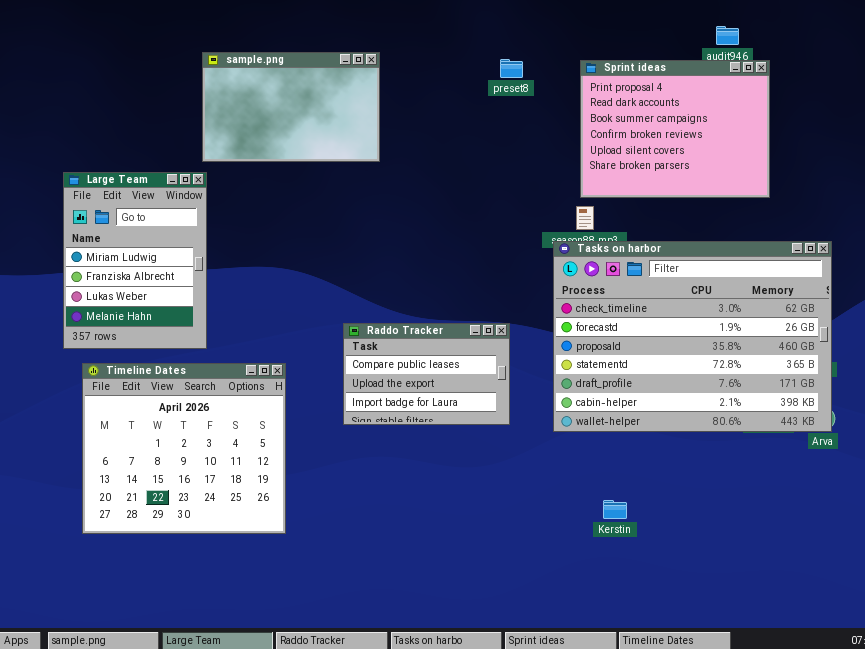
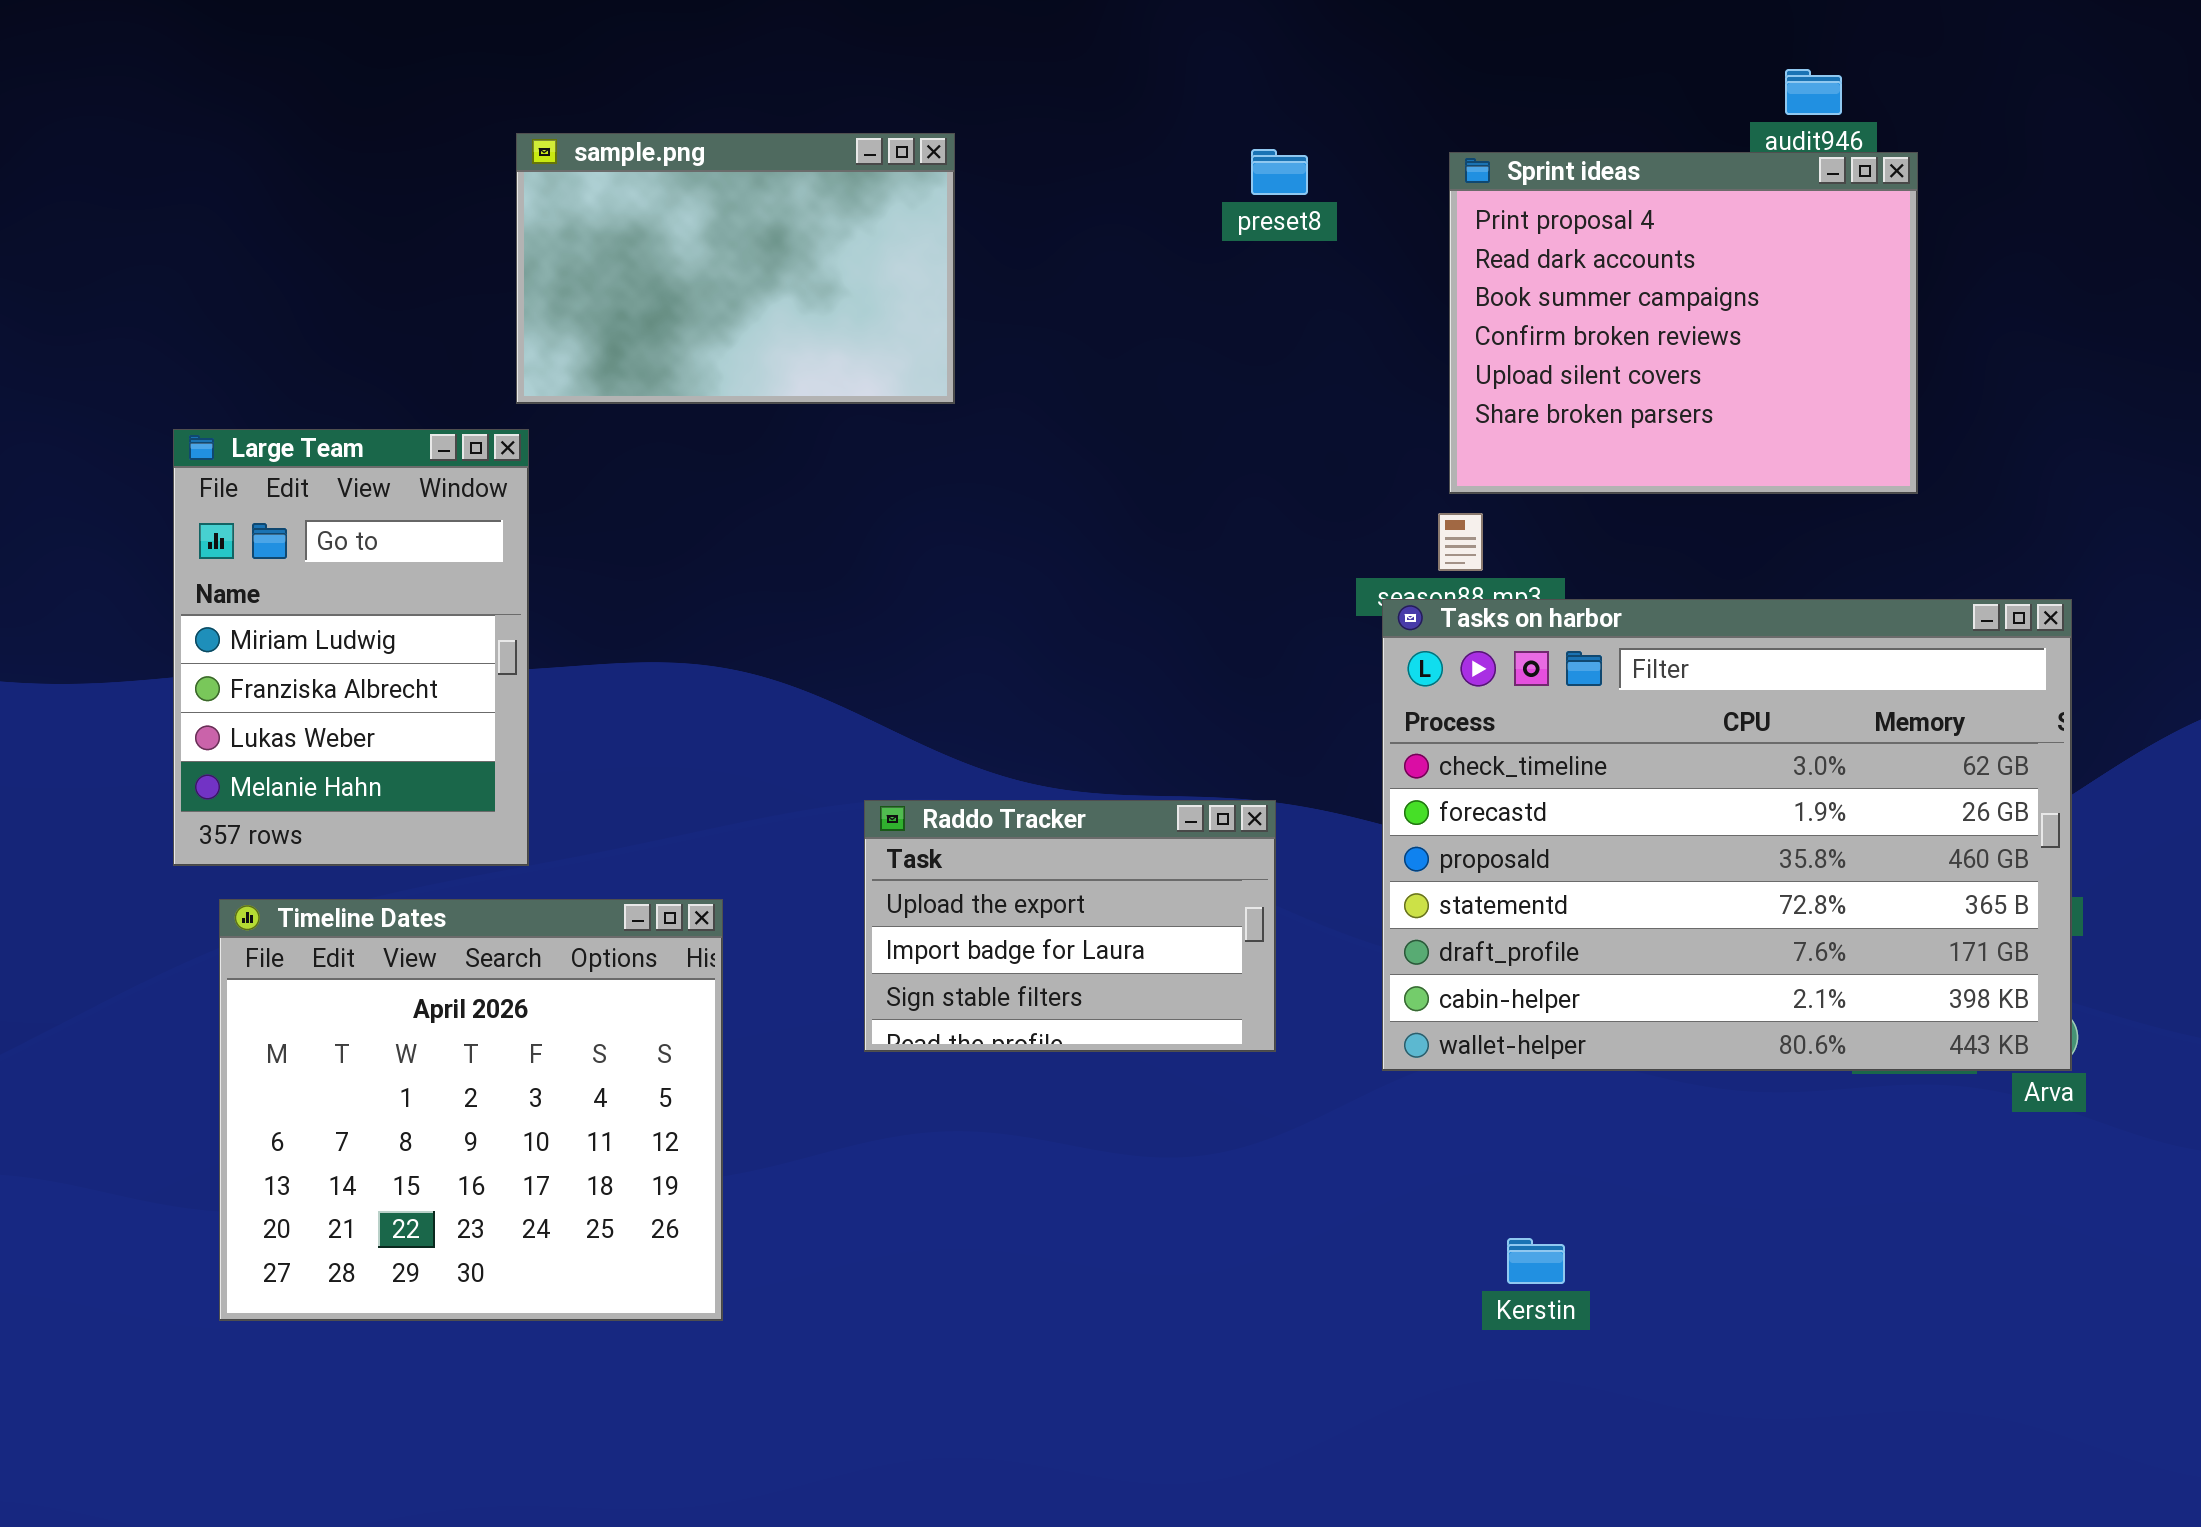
Raddo Tracker: [343,323,510,425] -> [864,800,1276,1052], scrolled down 1 row

